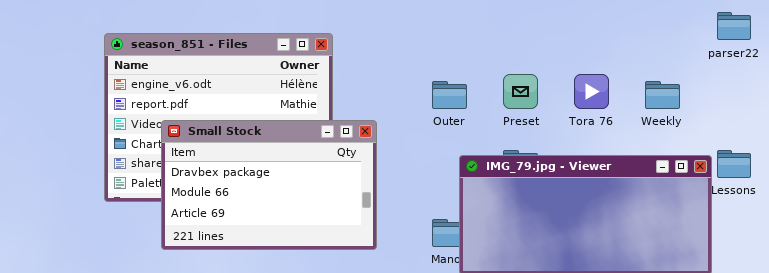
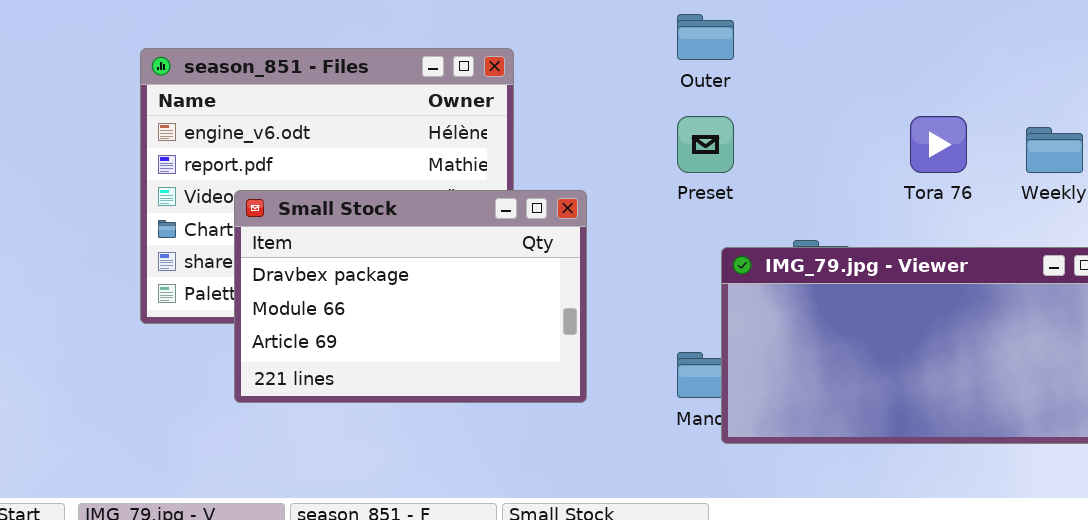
Preset: [503,74,538,109] -> [677,116,734,173], moved
Outer: [432,81,467,109] -> [677,14,734,60], moved

